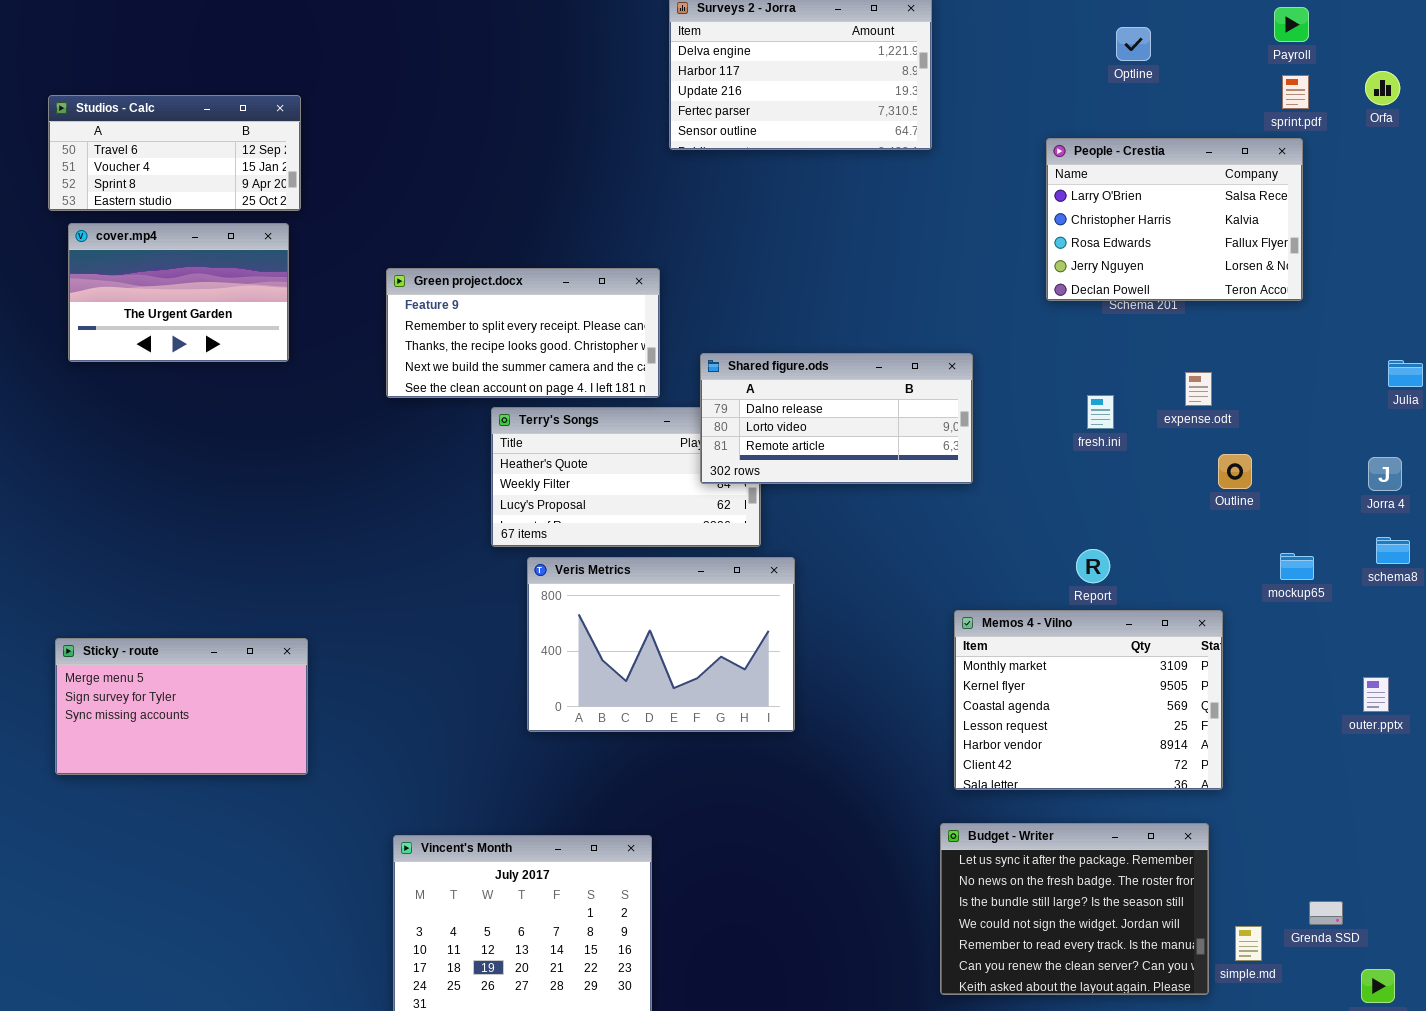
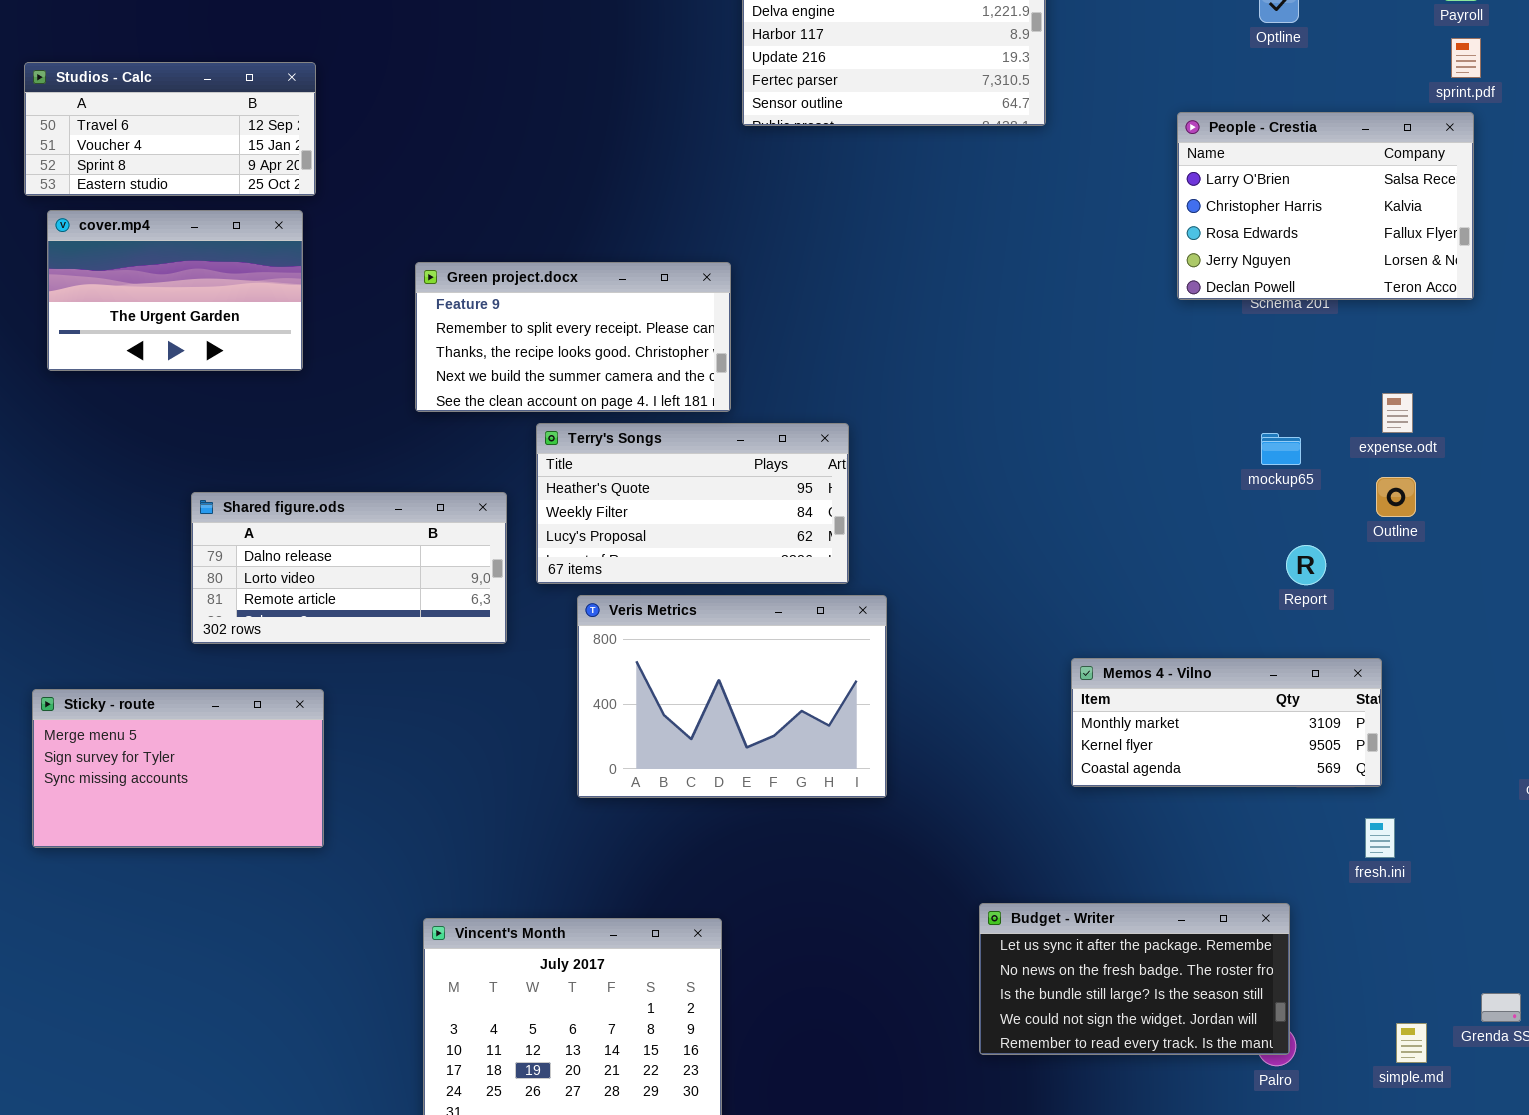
Shared figure.ods: [700,353,973,484] -> [191,492,507,644], moved
expense.odt: [1185,372,1212,406] -> [1382,393,1413,433], moved
fresh.ini: [1087,395,1114,429] -> [1365,818,1395,858], moved
Report: [1076,549,1110,583] -> [1286,545,1326,585], moved
mockup65: [1280,553,1314,580] -> [1261,433,1301,465], moved
Memos 4 - Vilno: [954,610,1223,790] -> [1071,658,1382,787], resized
Budget - Writer: [940,823,1209,995] -> [979,903,1290,1055], moved, resized

